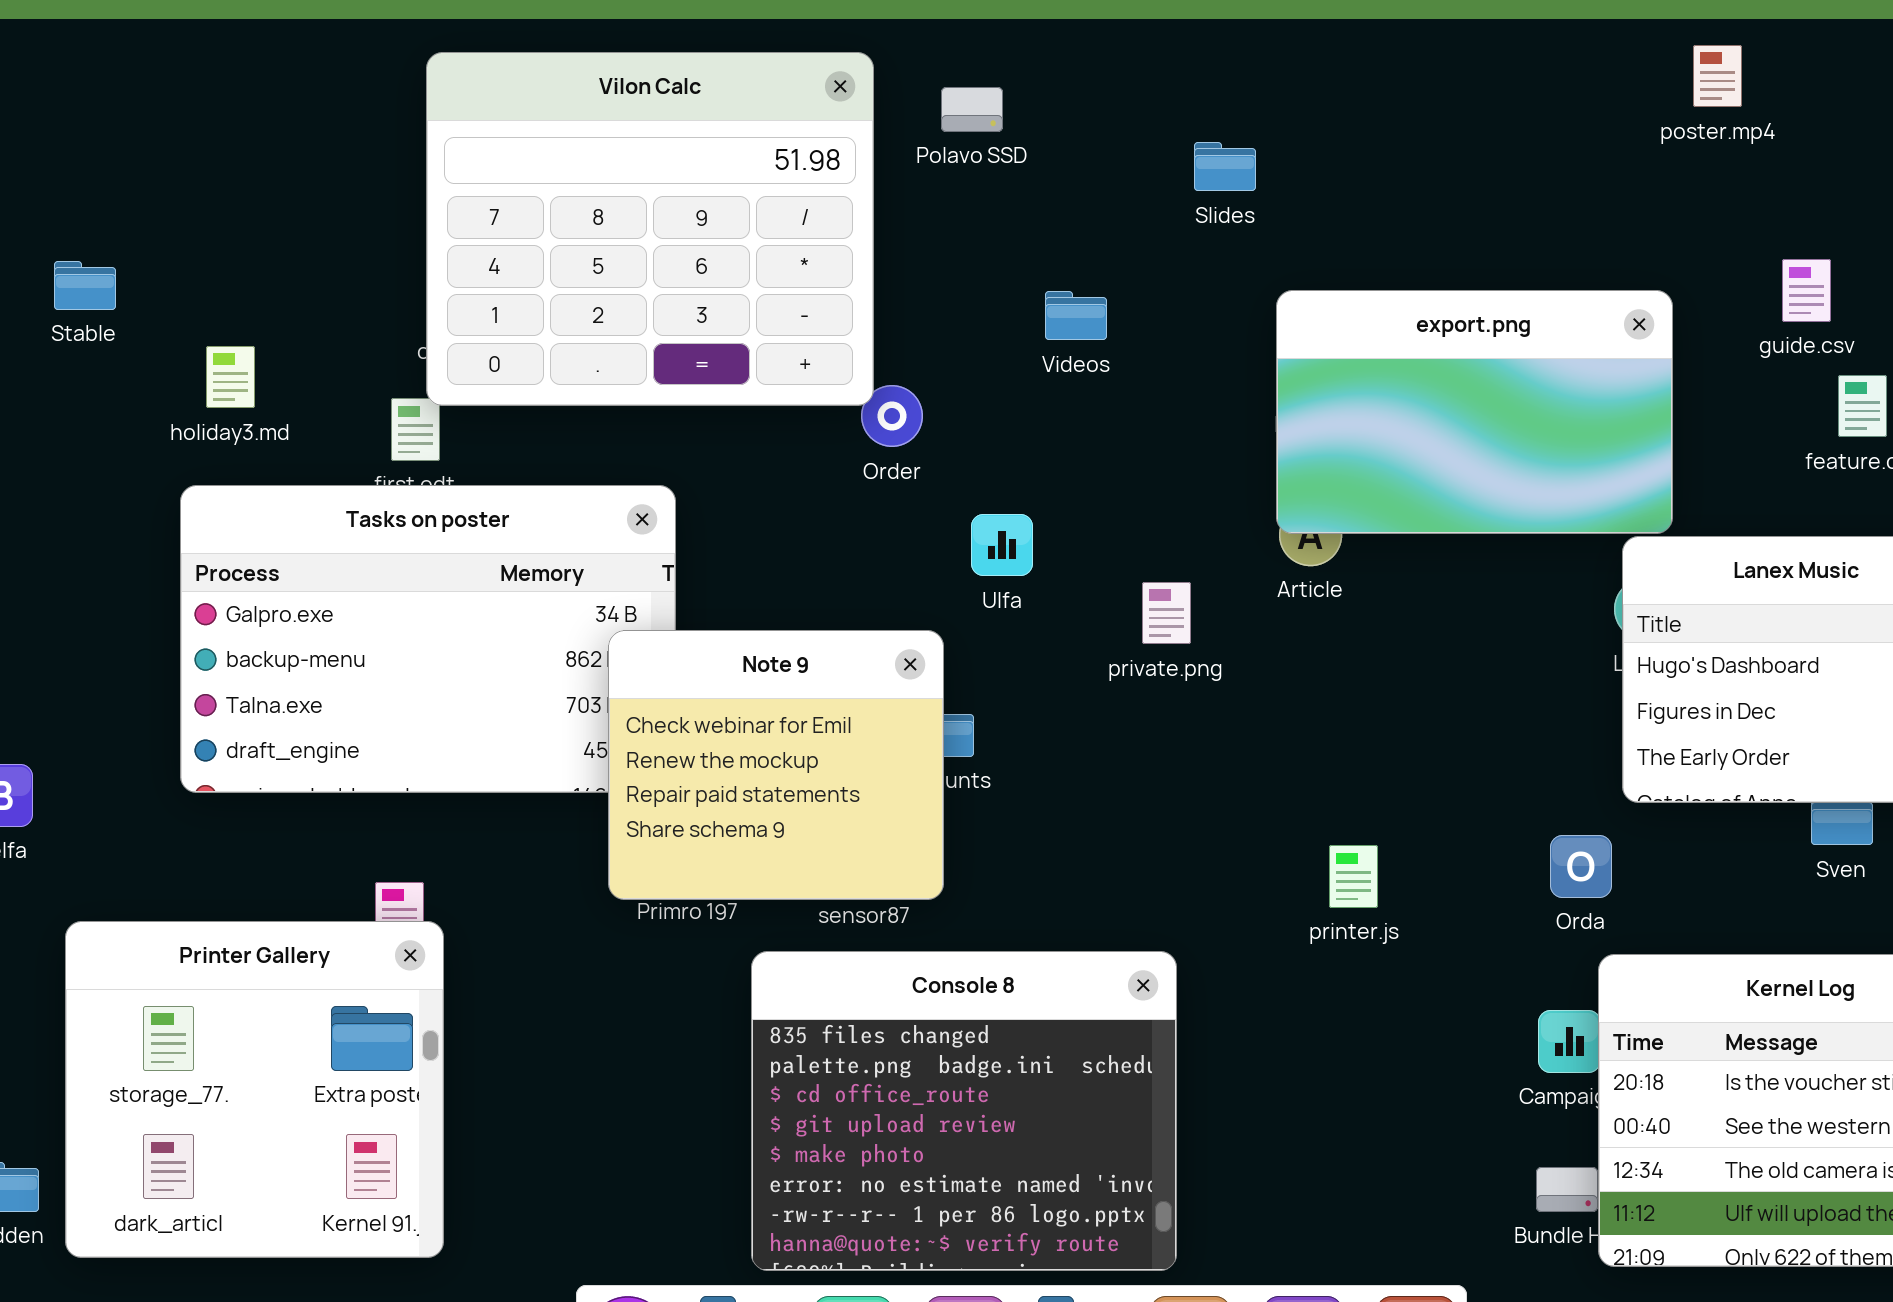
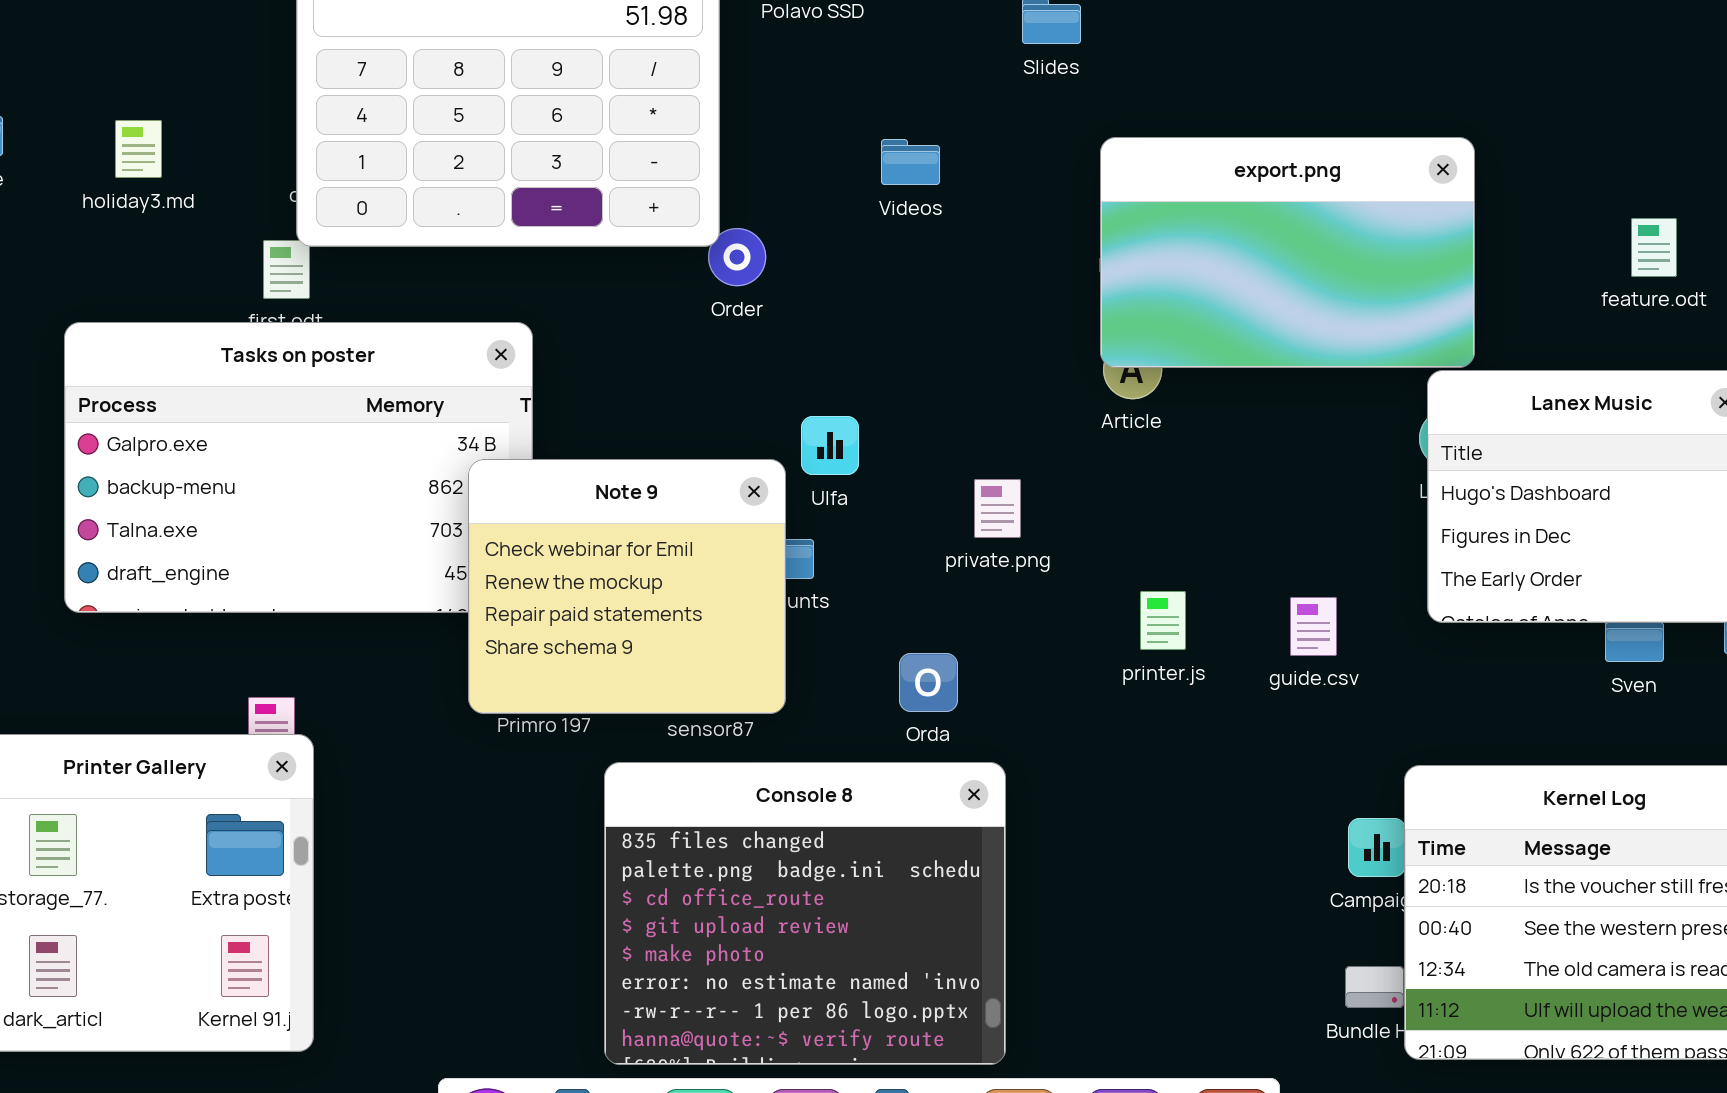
guide.csv: [1782,259,1831,322] -> [1290,597,1337,656], moved
holiday3.md: [206,346,255,408] -> [115,120,162,178], moved
Ulfa: [971,514,1033,576] -> [801,416,859,475], moved
private.png: [1142,582,1191,644] -> [974,479,1021,538], moved
Orda: [1550,835,1612,898] -> [899,653,958,712], moved
printer.js: [1329,845,1378,908] -> [1140,591,1186,650], moved

